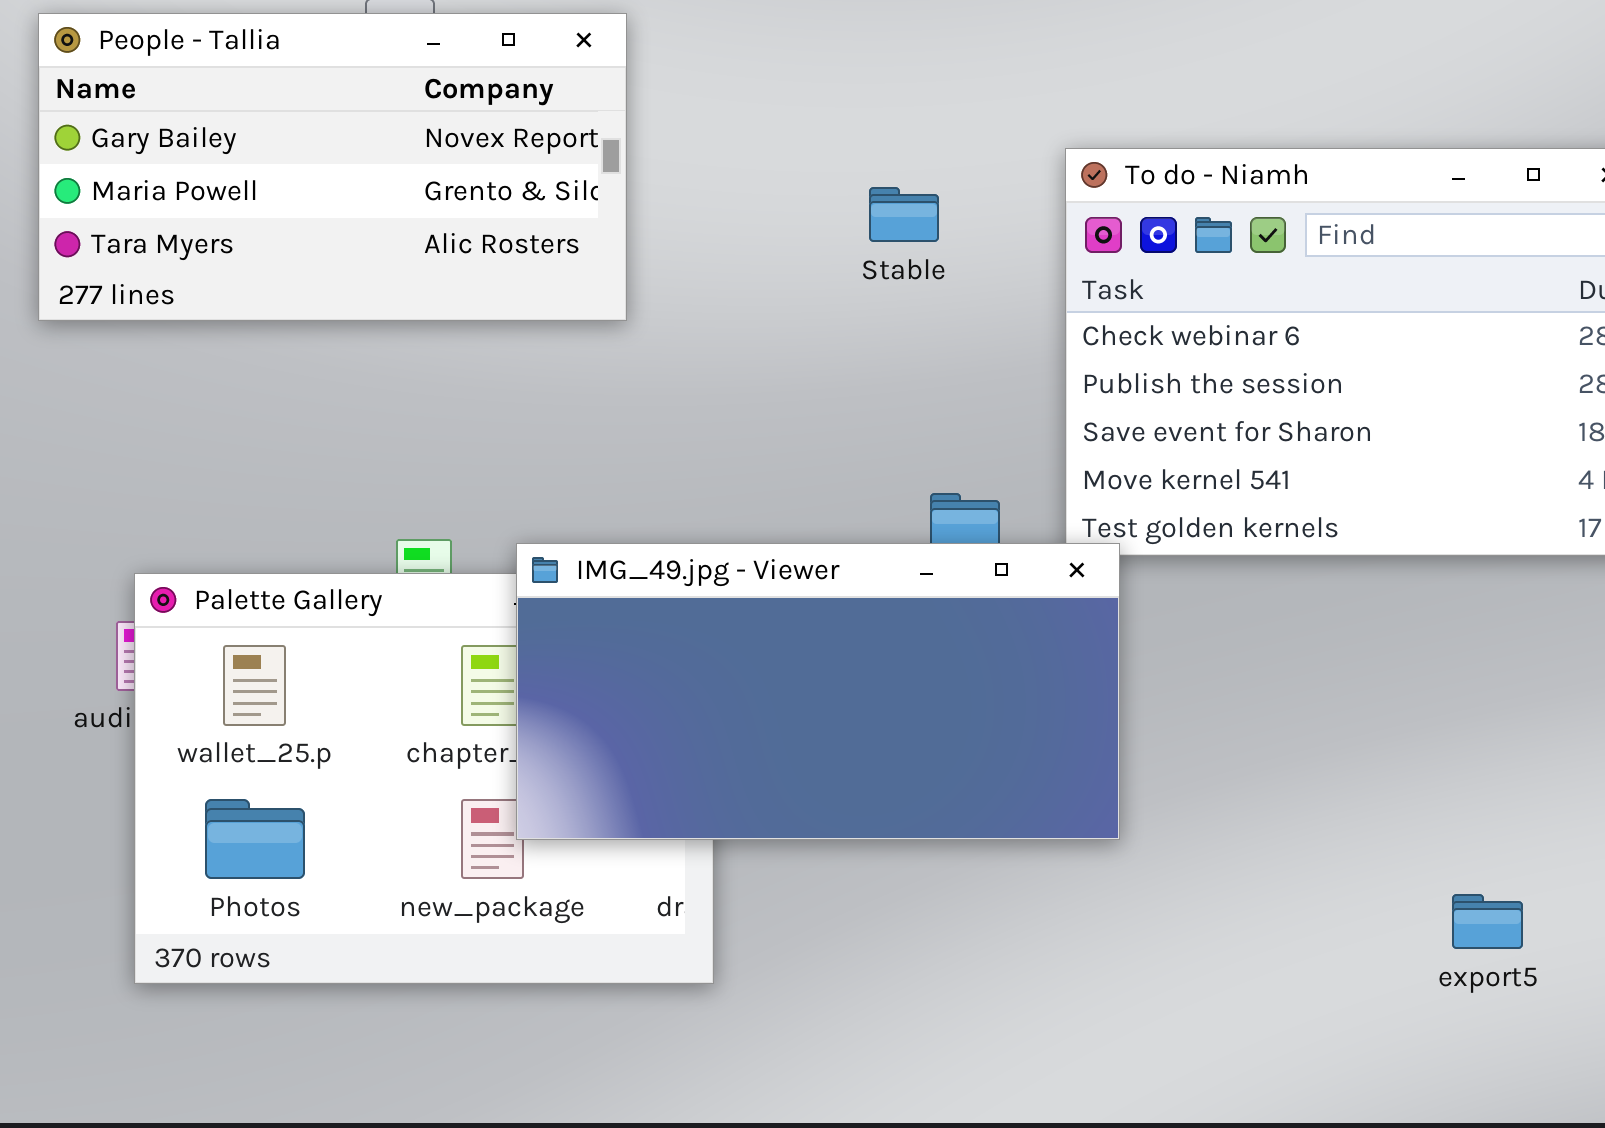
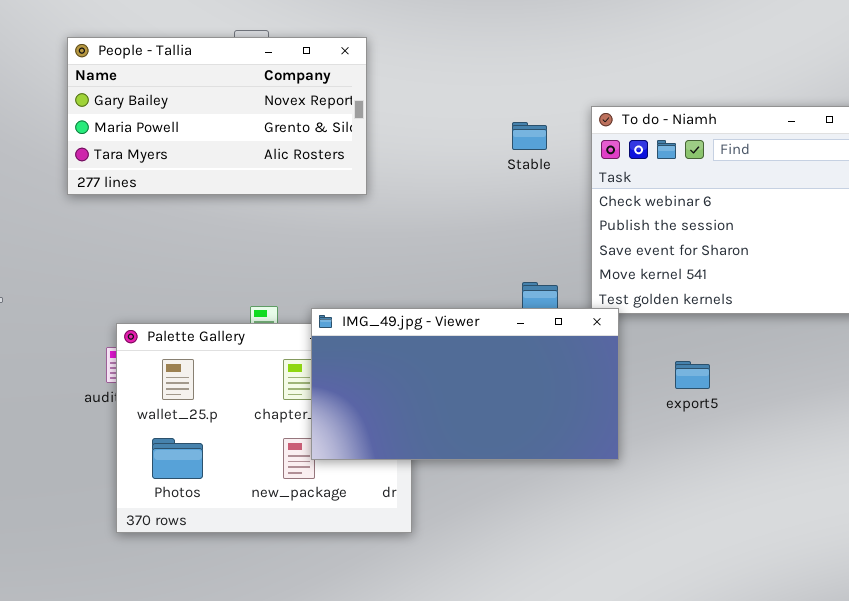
Stable: [869,187,939,242] -> [512,122,547,150], moved
export5: [1452,894,1523,949] -> [675,361,710,389], moved

